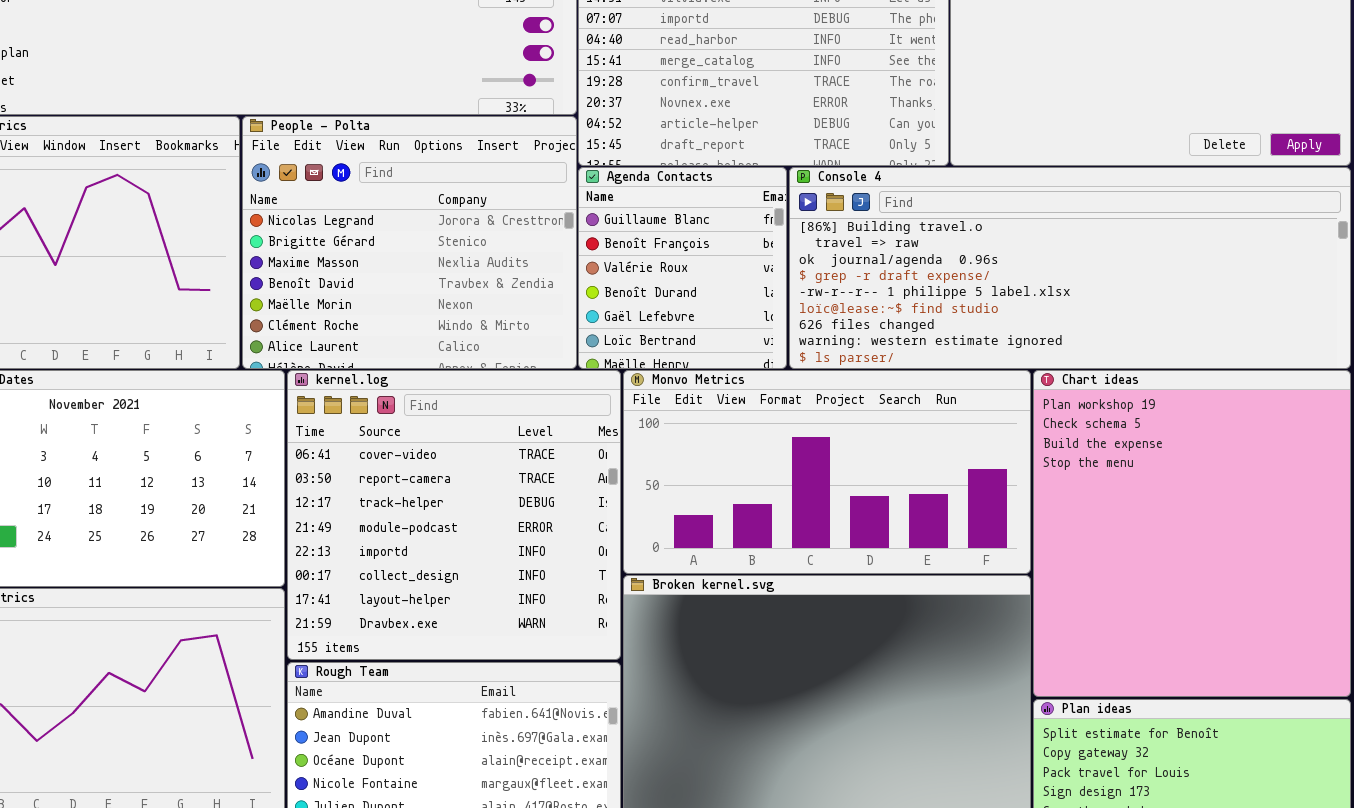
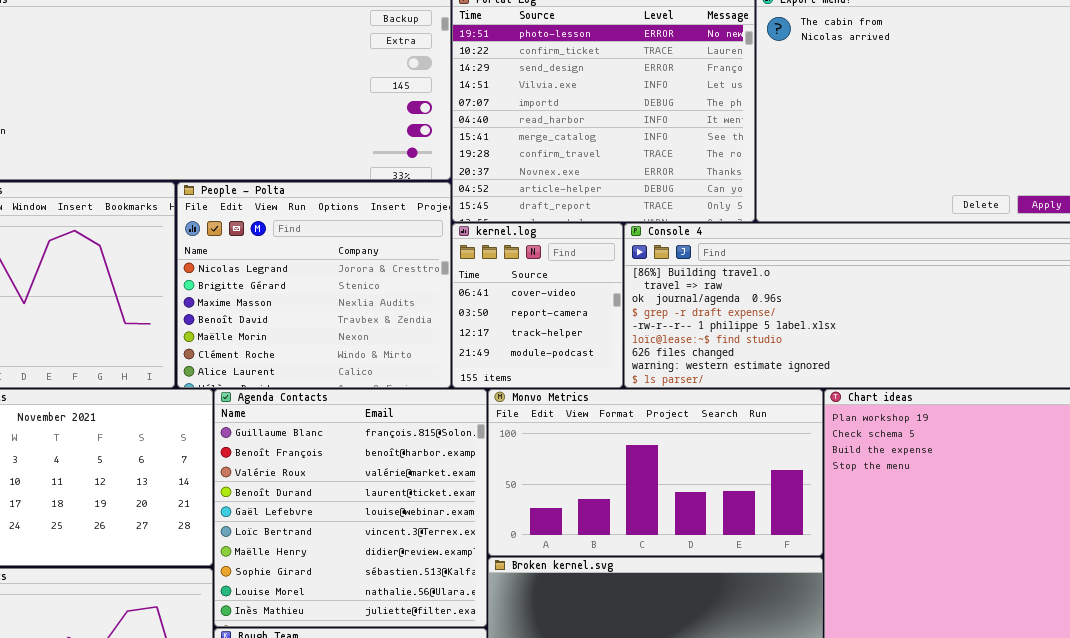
Agenda Contacts: [578,167,787,369] -> [214,389,487,627], moved, resized
kernel.log: [287,370,621,660] -> [452,223,623,388], moved, resized

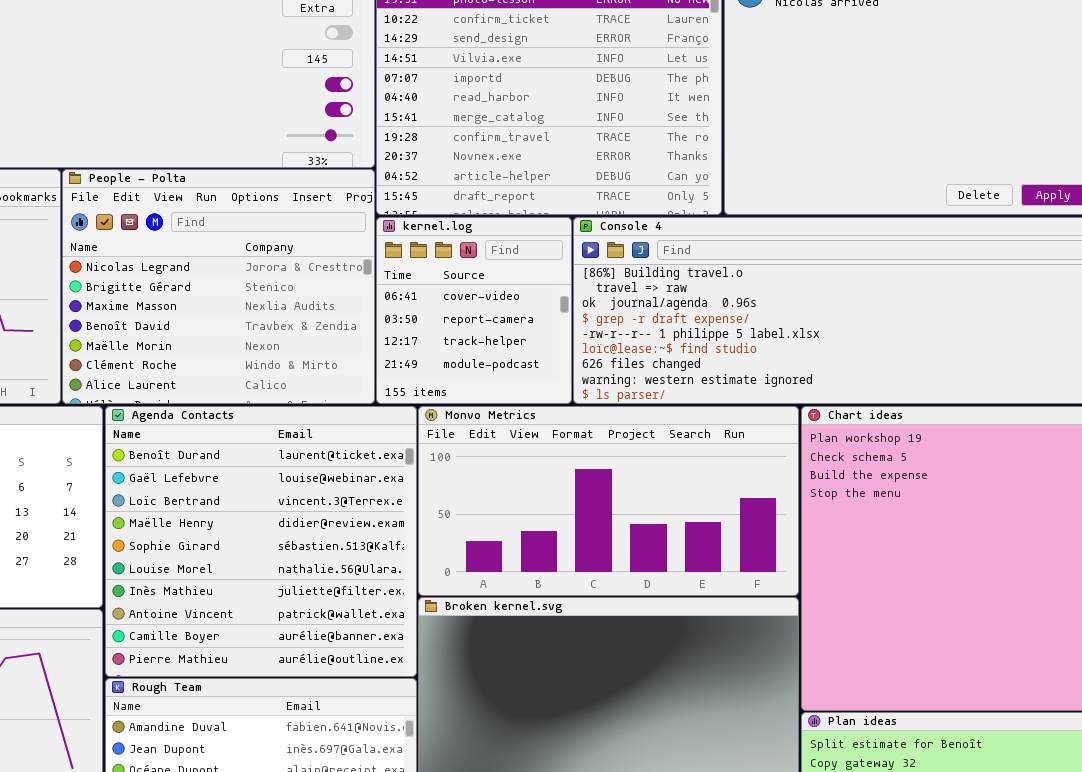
Agenda Contacts: [214,389,487,627] -> [105,406,417,677], scrolled down 3 rows

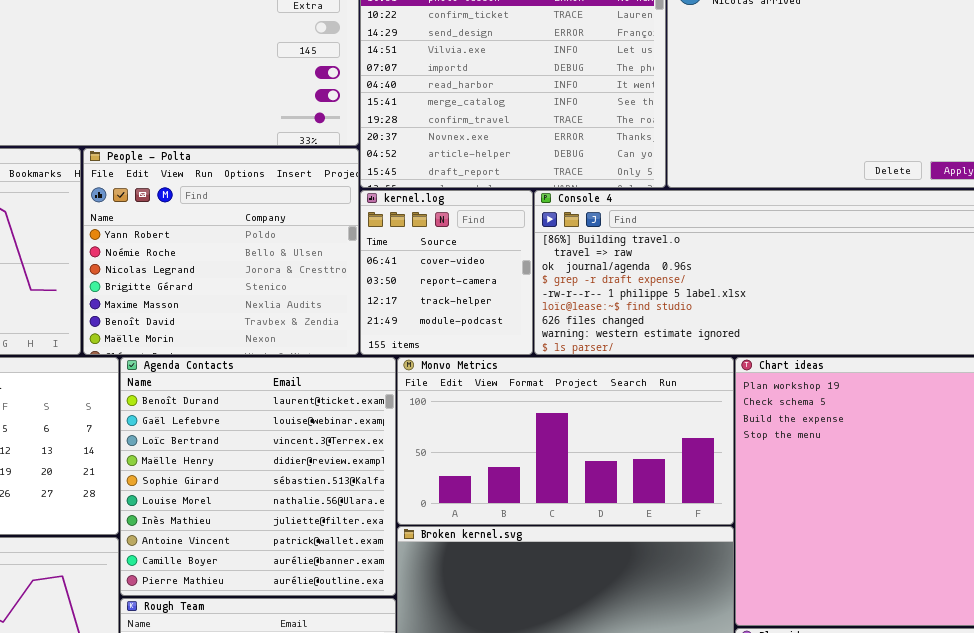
People - Polta: [62,169,375,404] -> [83,148,359,355], scrolled up 2 rows

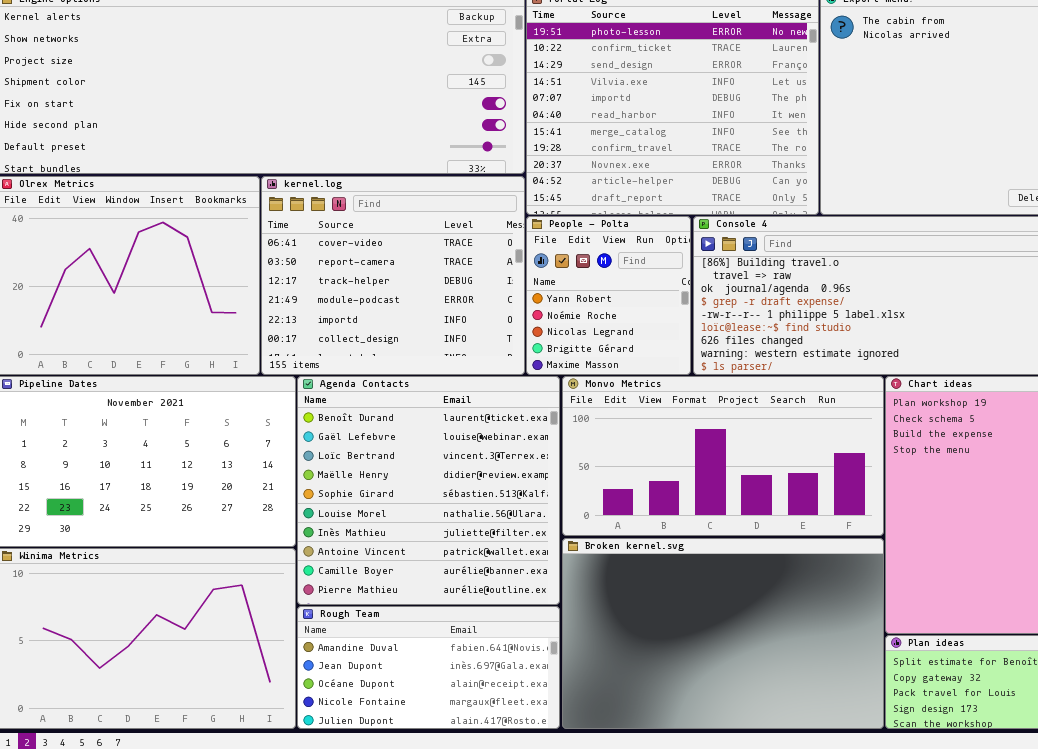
People - Polta: [83,148,359,355] -> [526,216,691,375], moved, resized
kernel.log: [360,190,533,355] -> [261,176,525,375], moved, resized

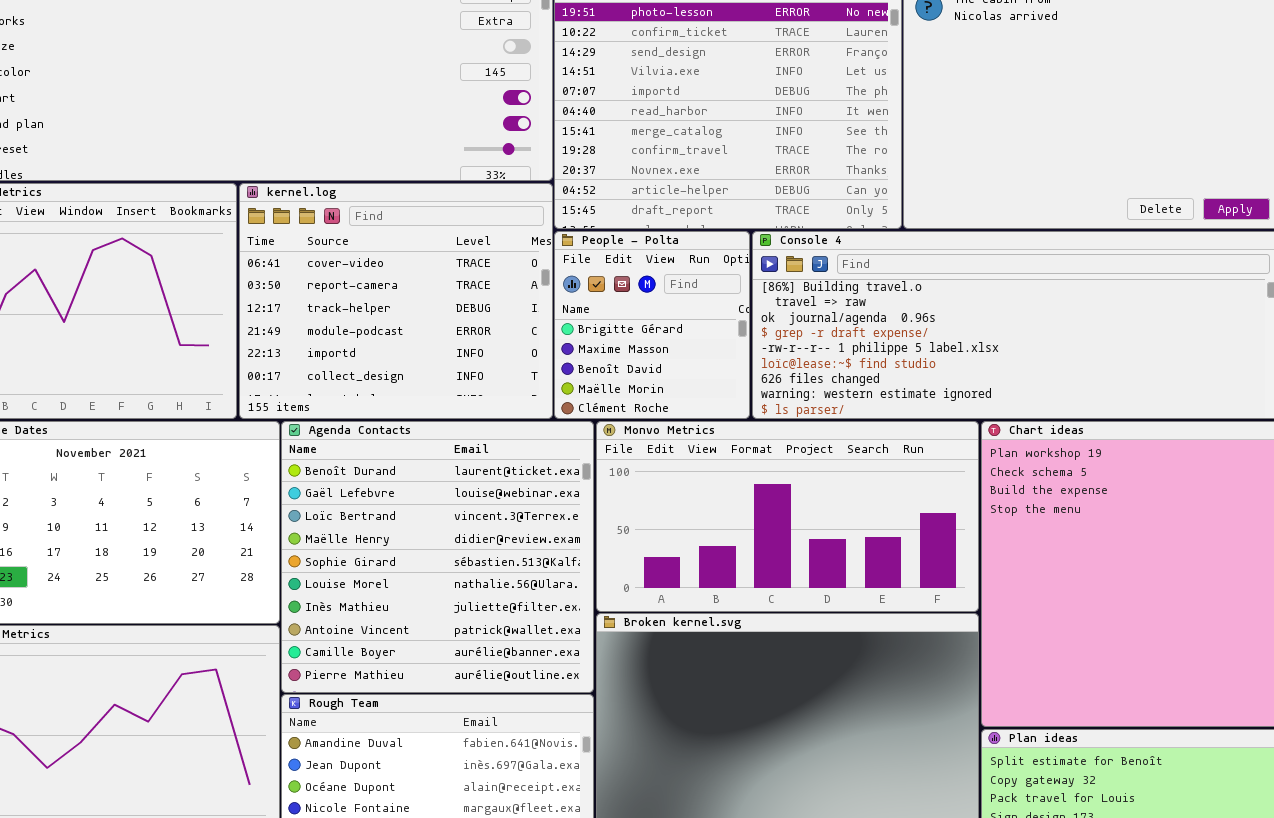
People - Polta: [526,216,691,375] -> [554,231,750,419], scrolled down 3 rows

